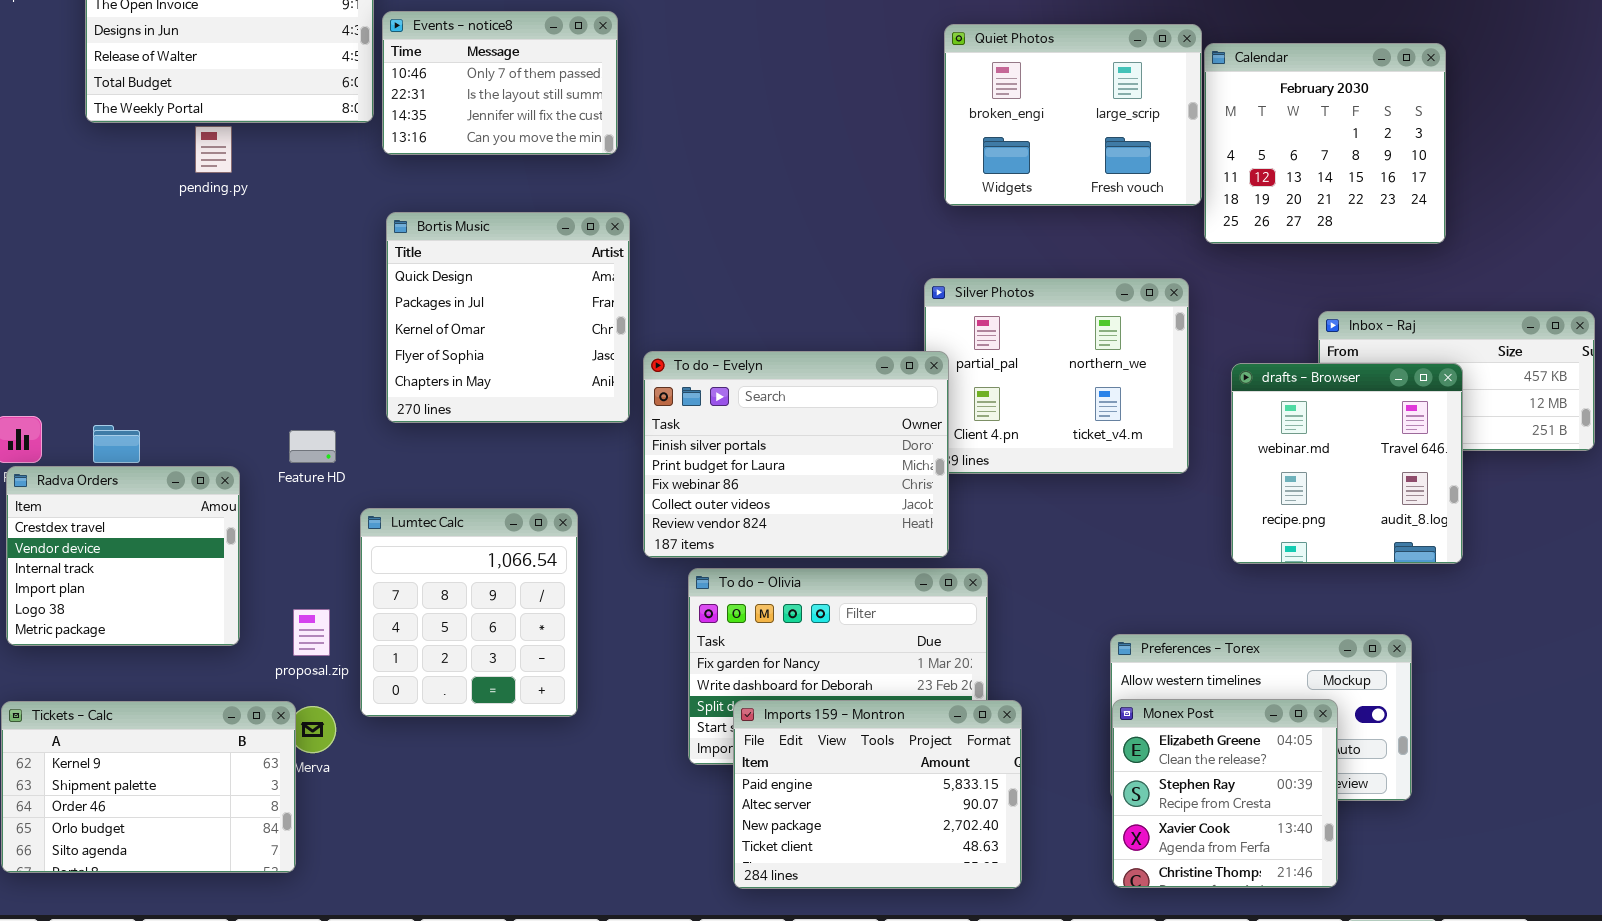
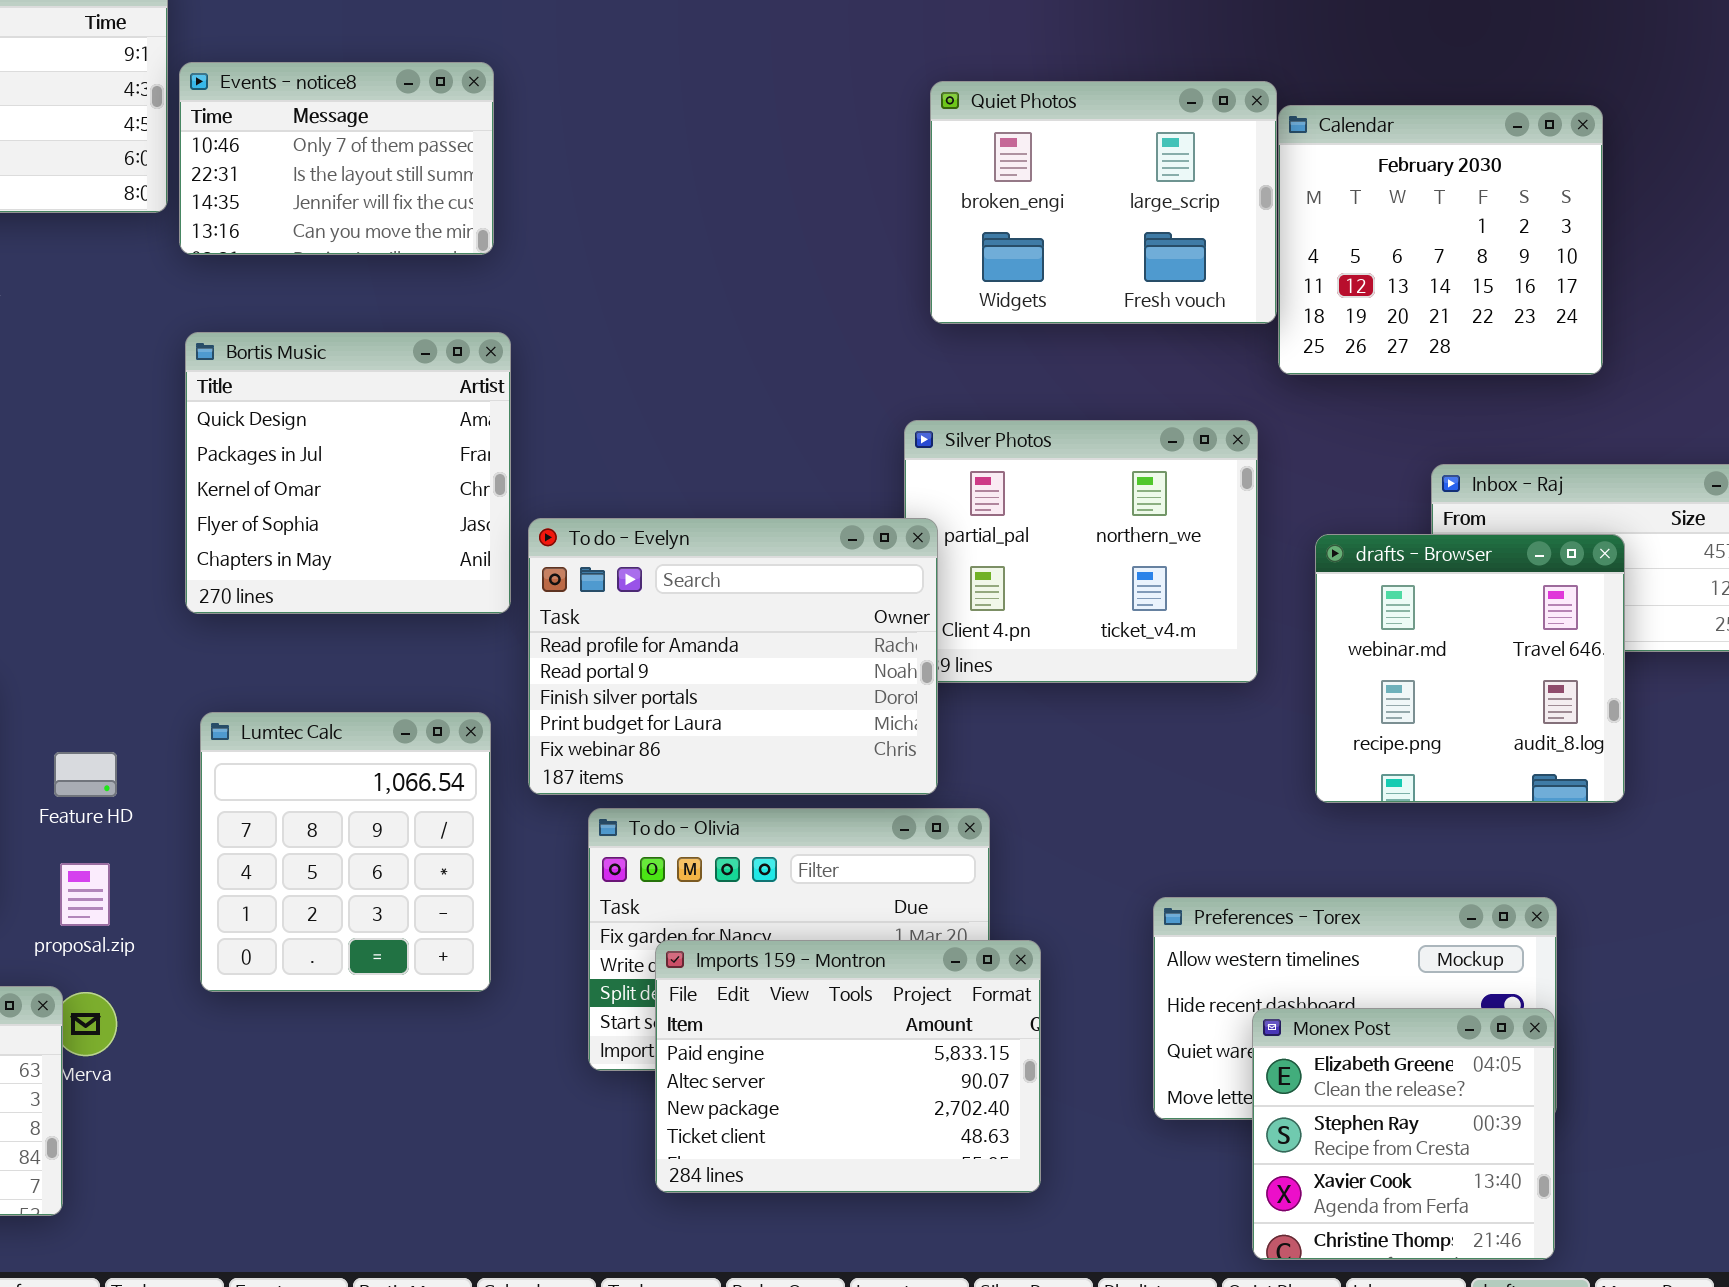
To do - Evelyn: [643,351,949,558] -> [528,518,938,795], scrolled up 2 rows
Feature HD: [289,430,336,463] -> [54,752,117,797], moved
Lumtec Calc: [360,508,578,717] -> [200,712,491,992], moved
Monex Post: [1112,699,1338,888] -> [1252,1008,1555,1260], moved
Imports 159 - Montron: [733,700,1022,889] -> [655,940,1041,1193], moved

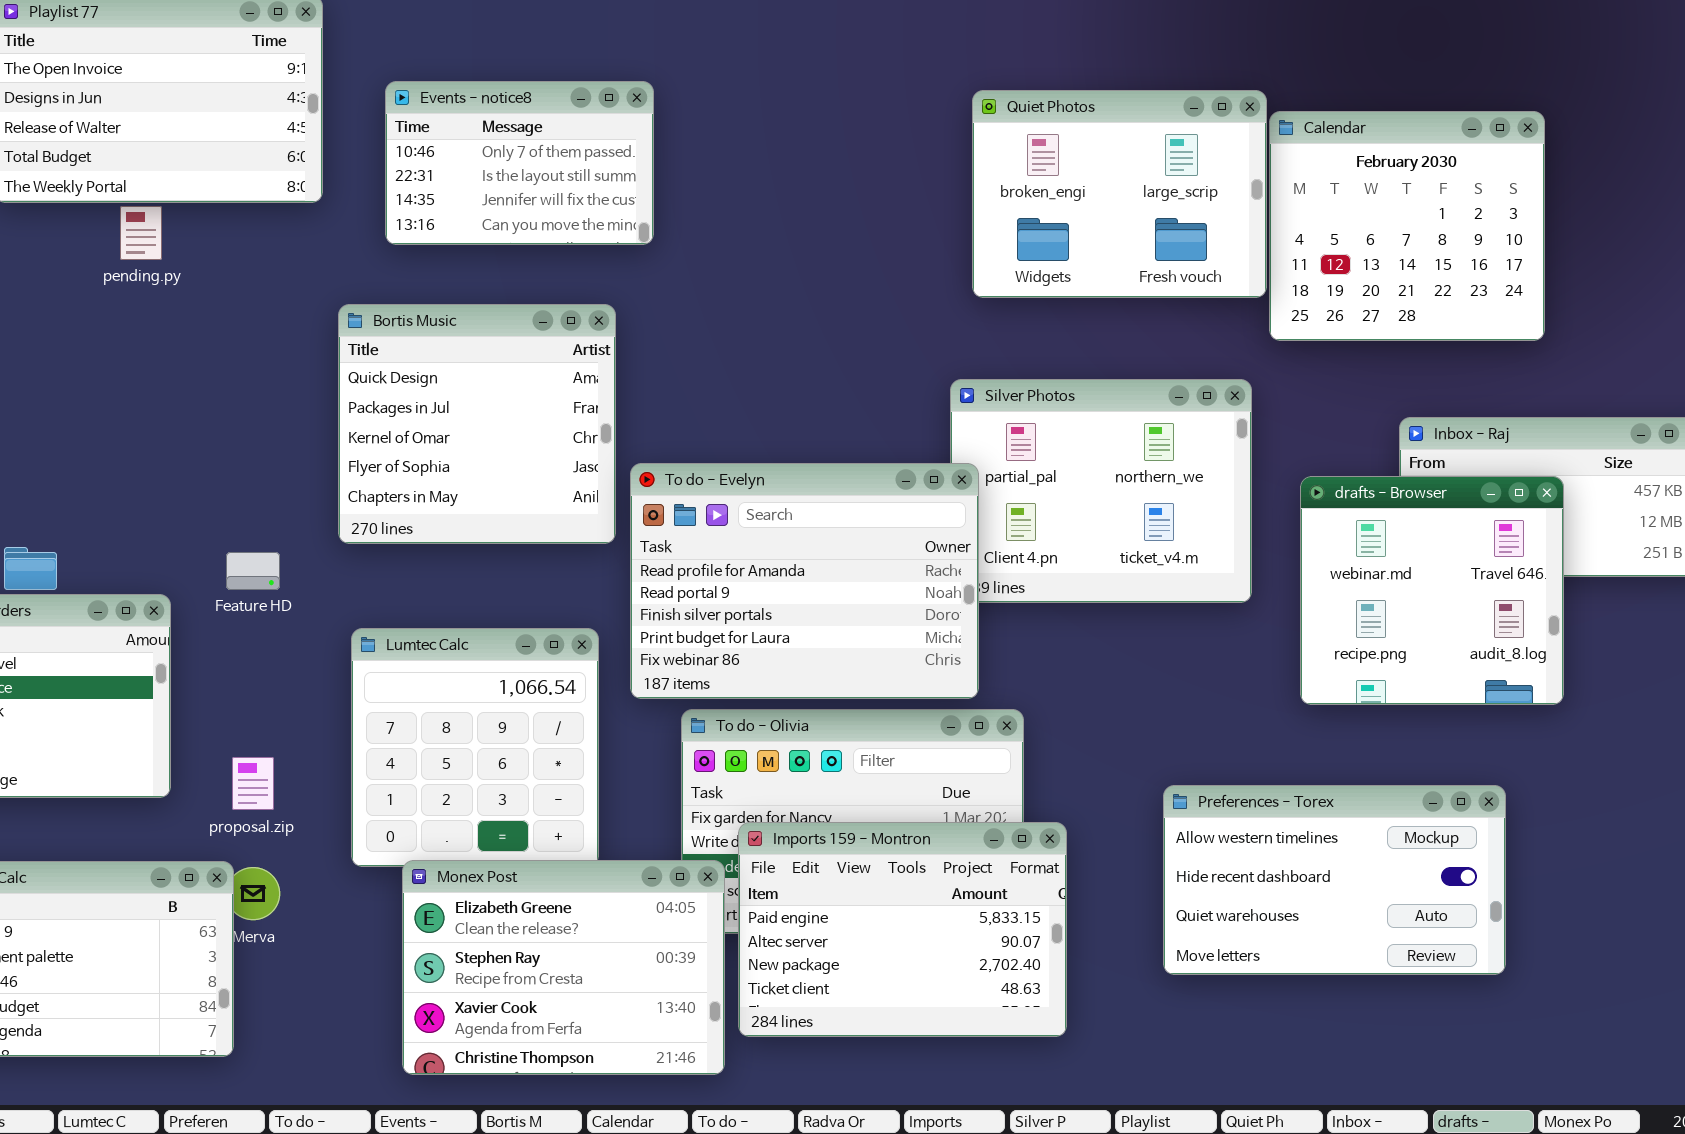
Events - notice8: [179,62,494,255] -> [385,81,654,245], moved
Feature HD: [54,752,117,797] -> [226,552,280,590], moved
Monex Post: [1252,1008,1555,1260] -> [402,860,725,1075], moved, resized

